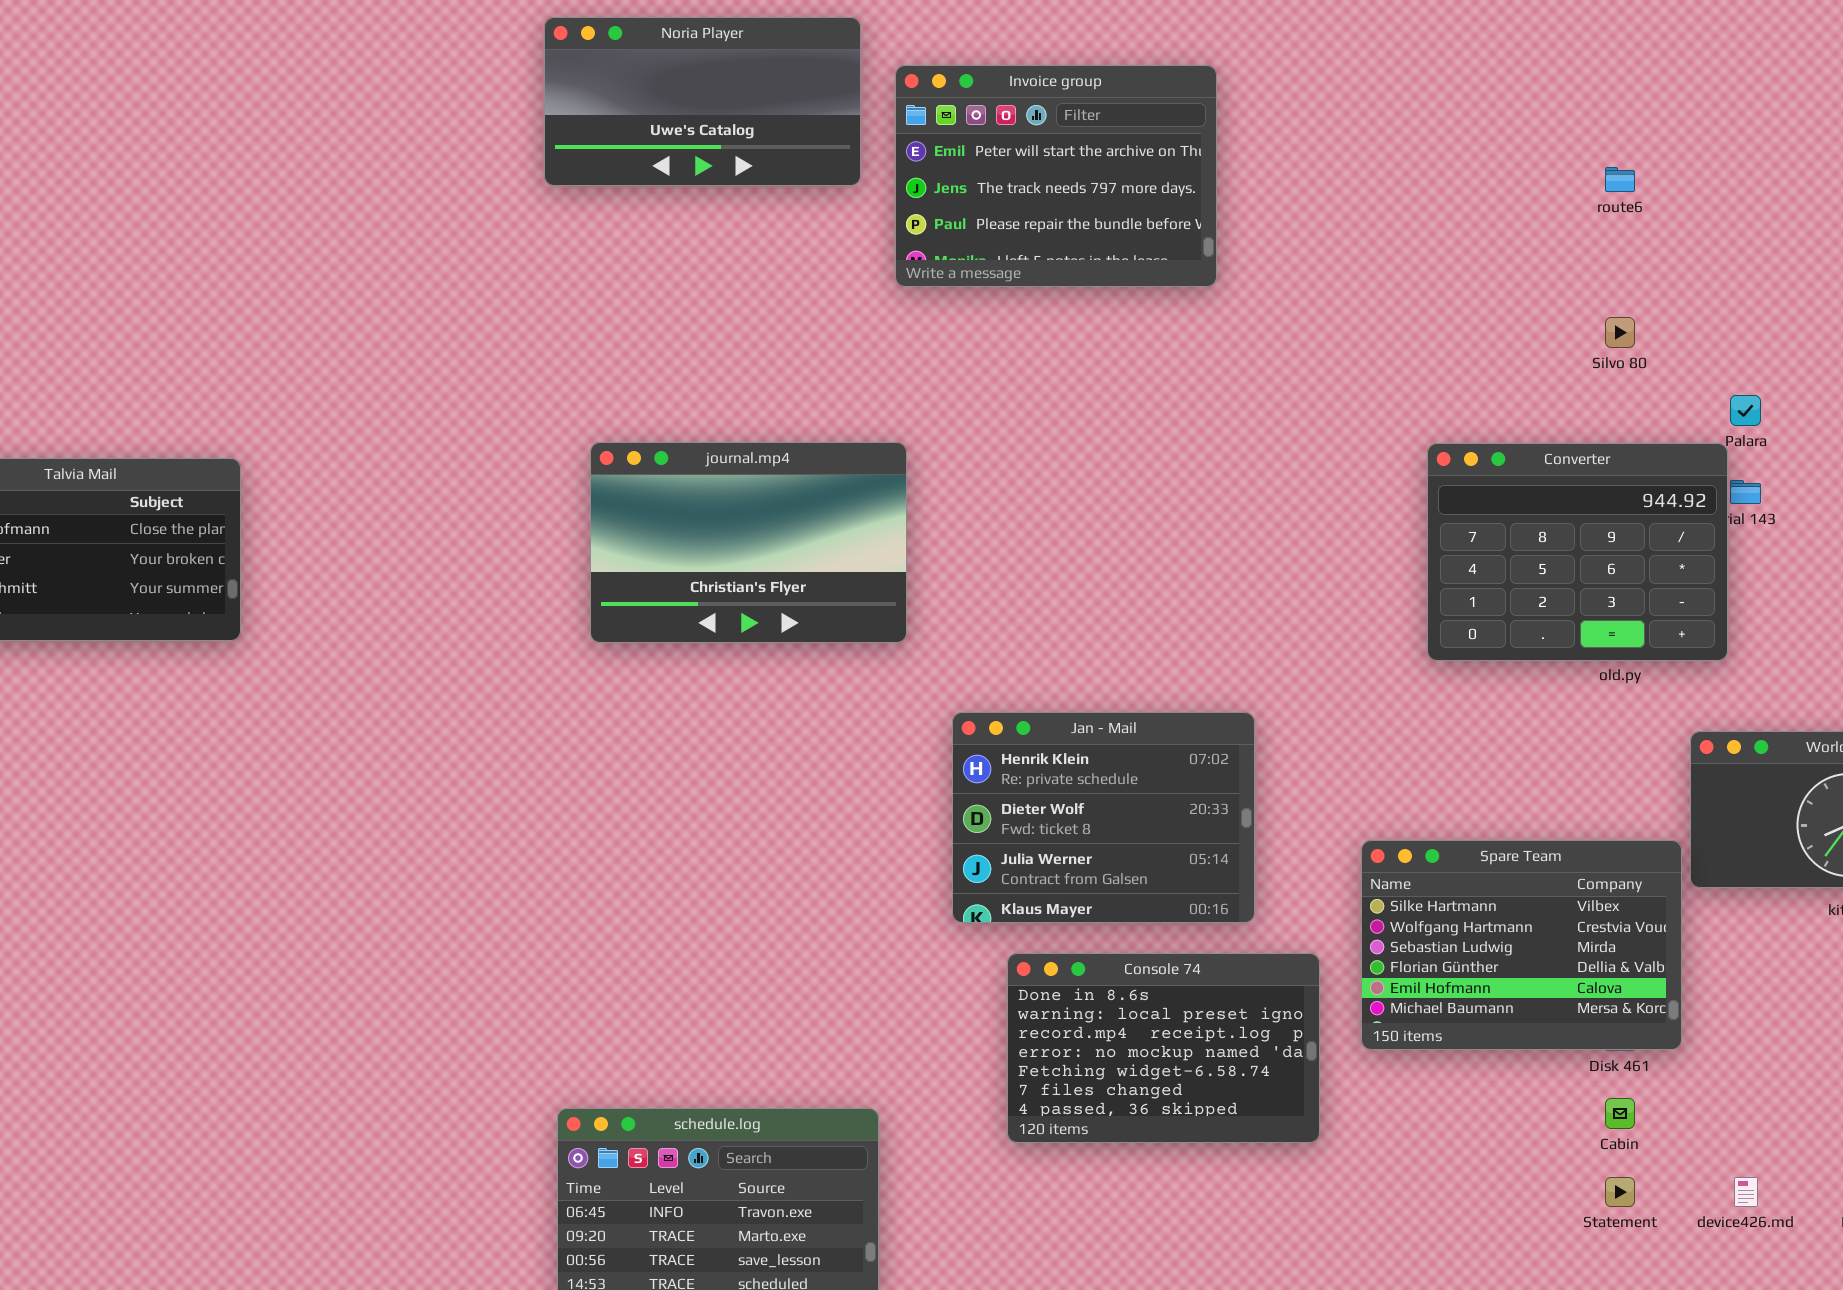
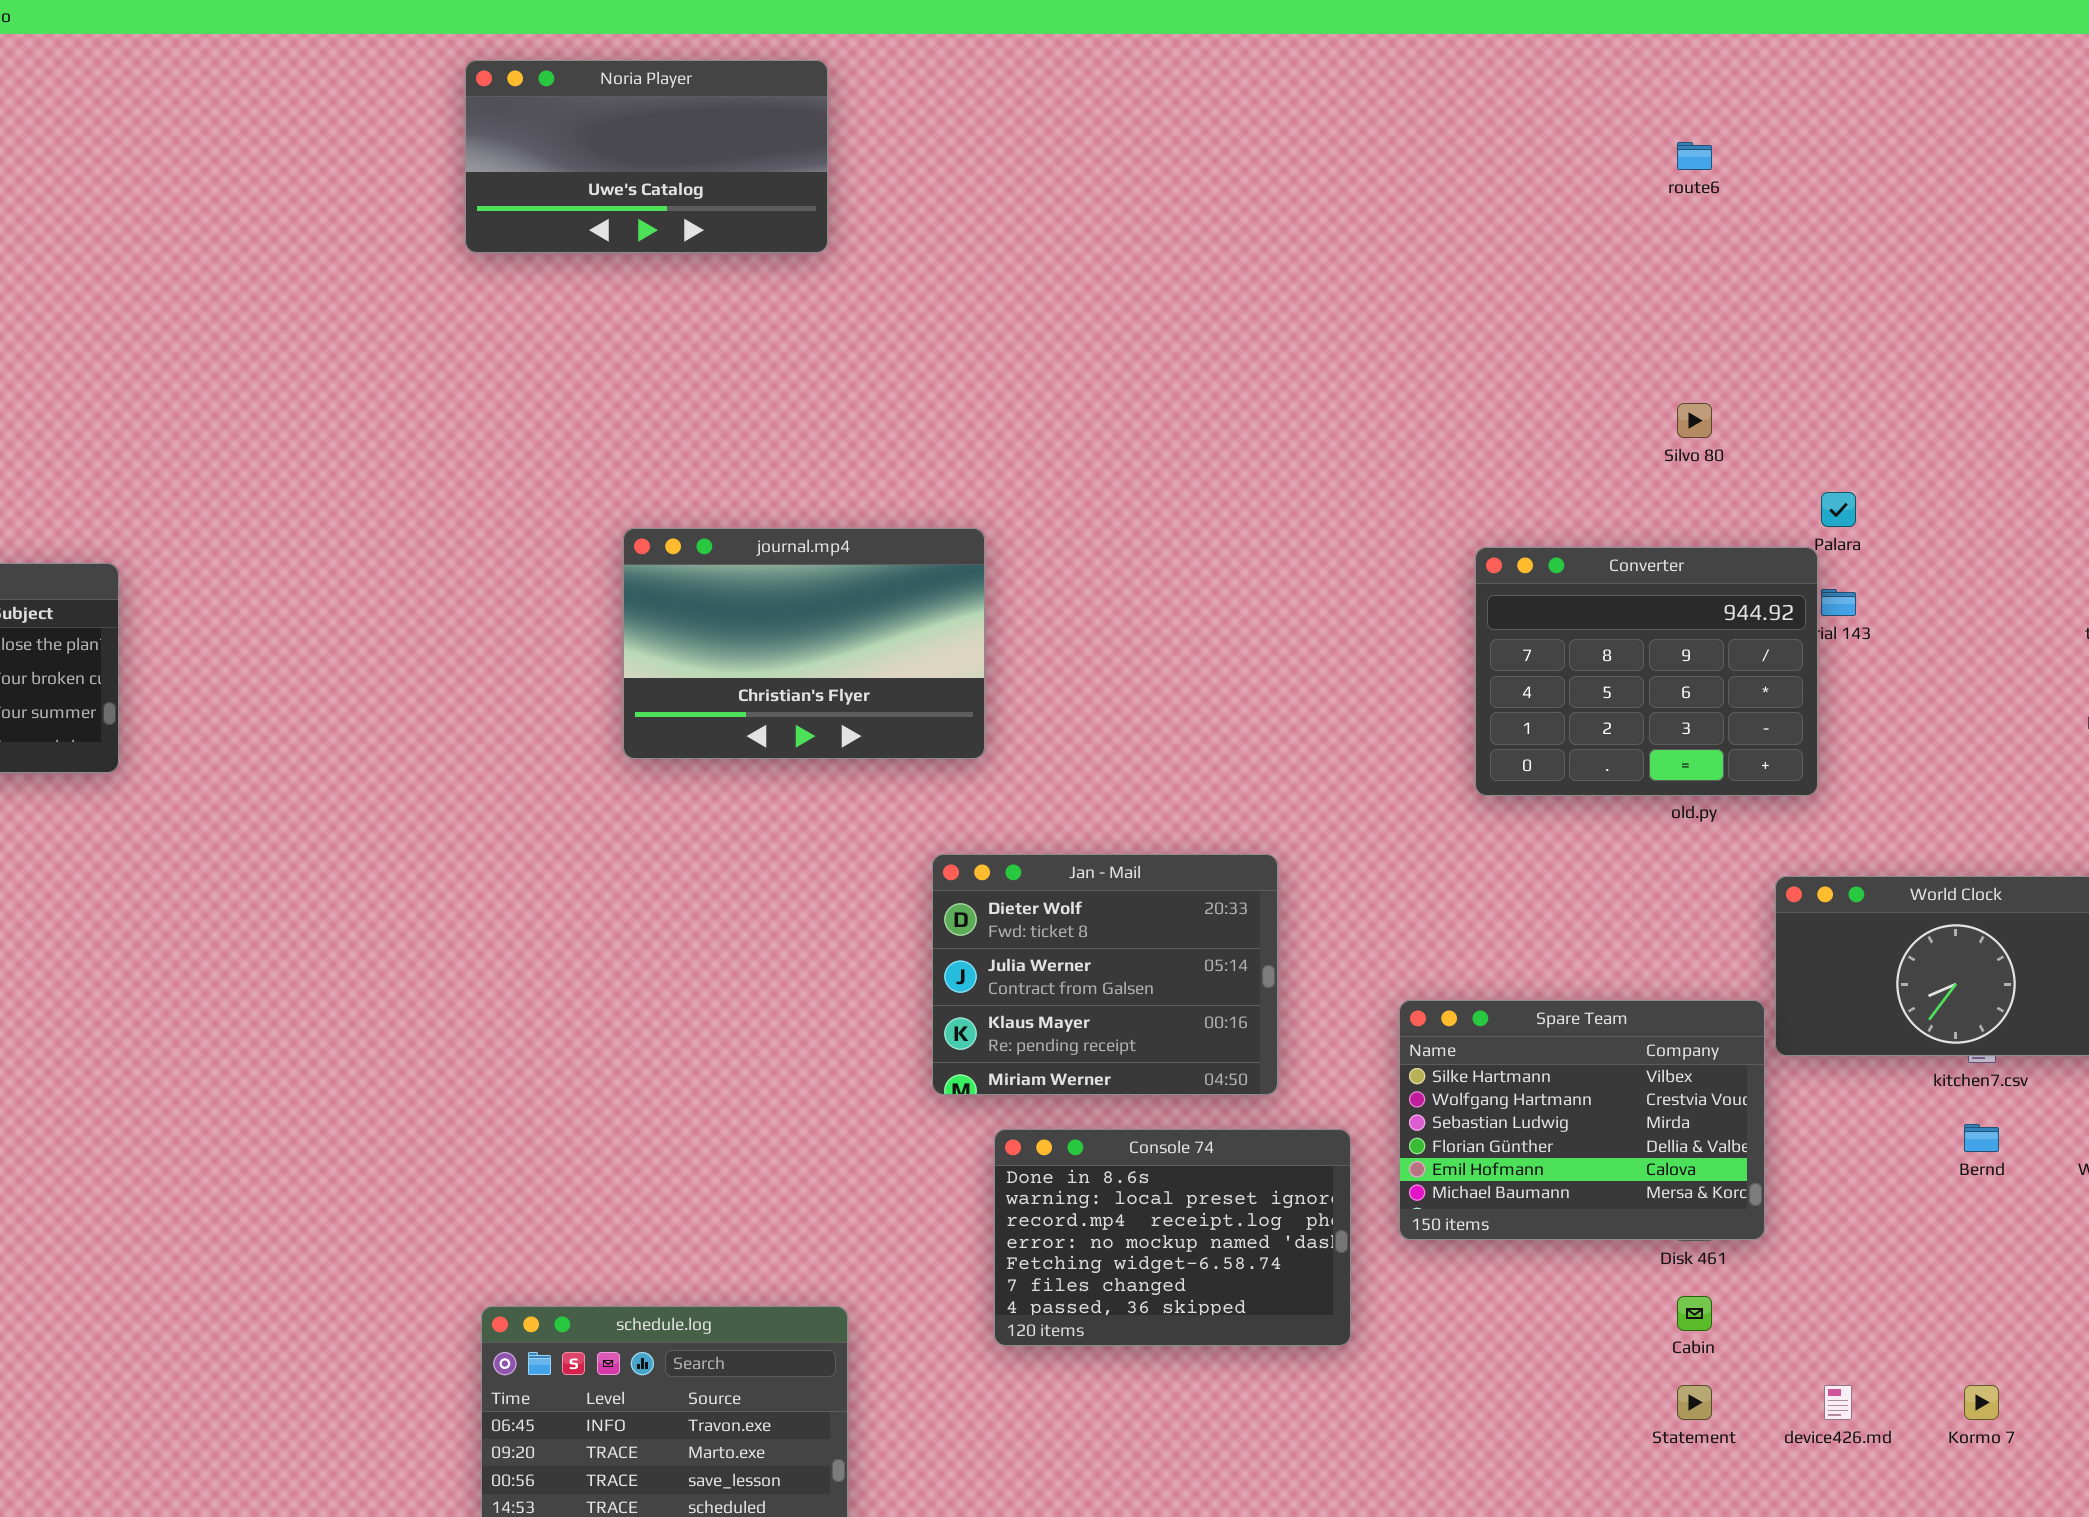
Invoice group: [895,65,1217,287] -> none, closed
route6: [1605,167,1635,192] -> [1677,142,1712,170], moved
journal.mp4: [590,442,907,643] -> [623,528,985,759], moved
Jan - Mail: [952,712,1255,923] -> [932,854,1278,1095], scrolled down 1 row

